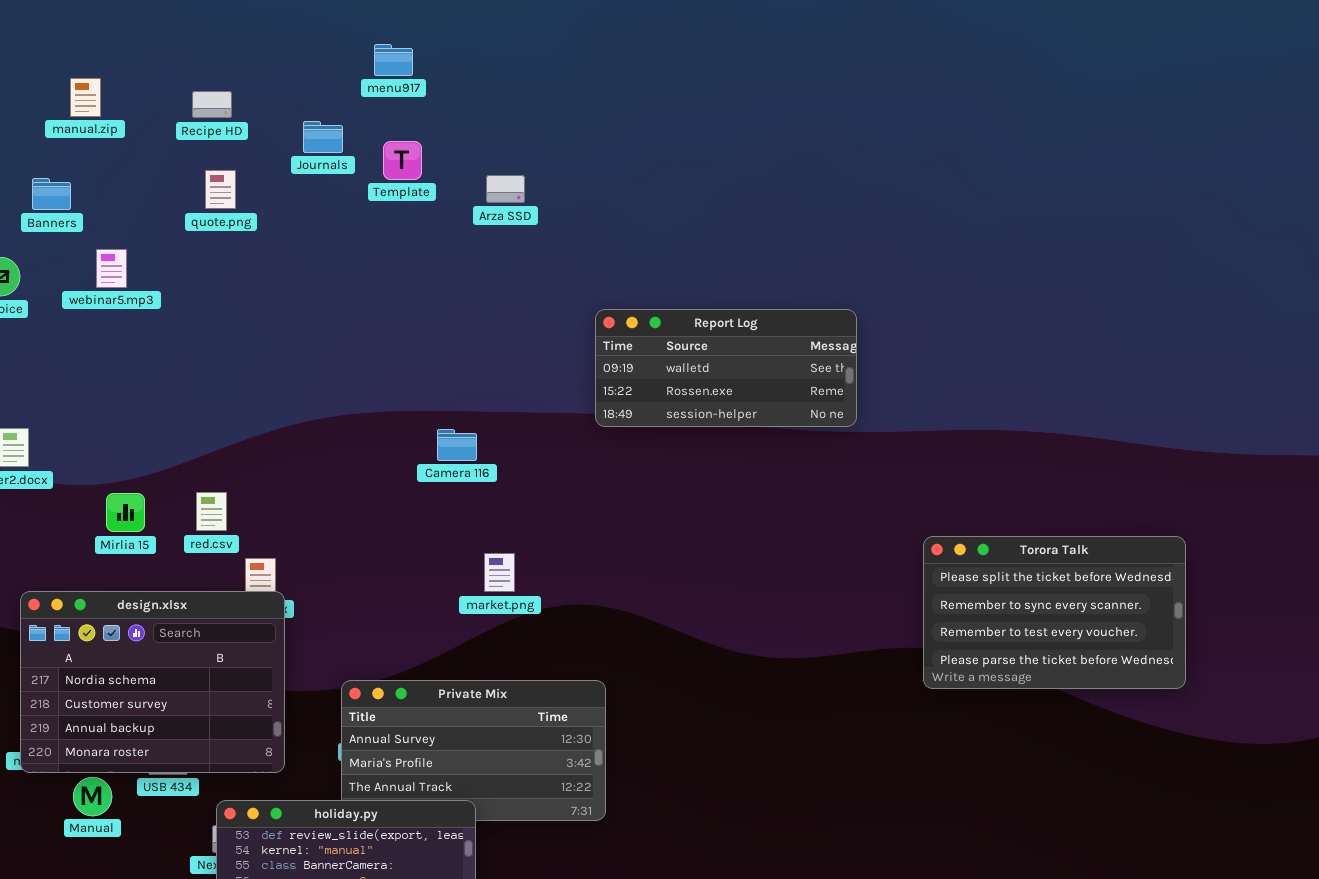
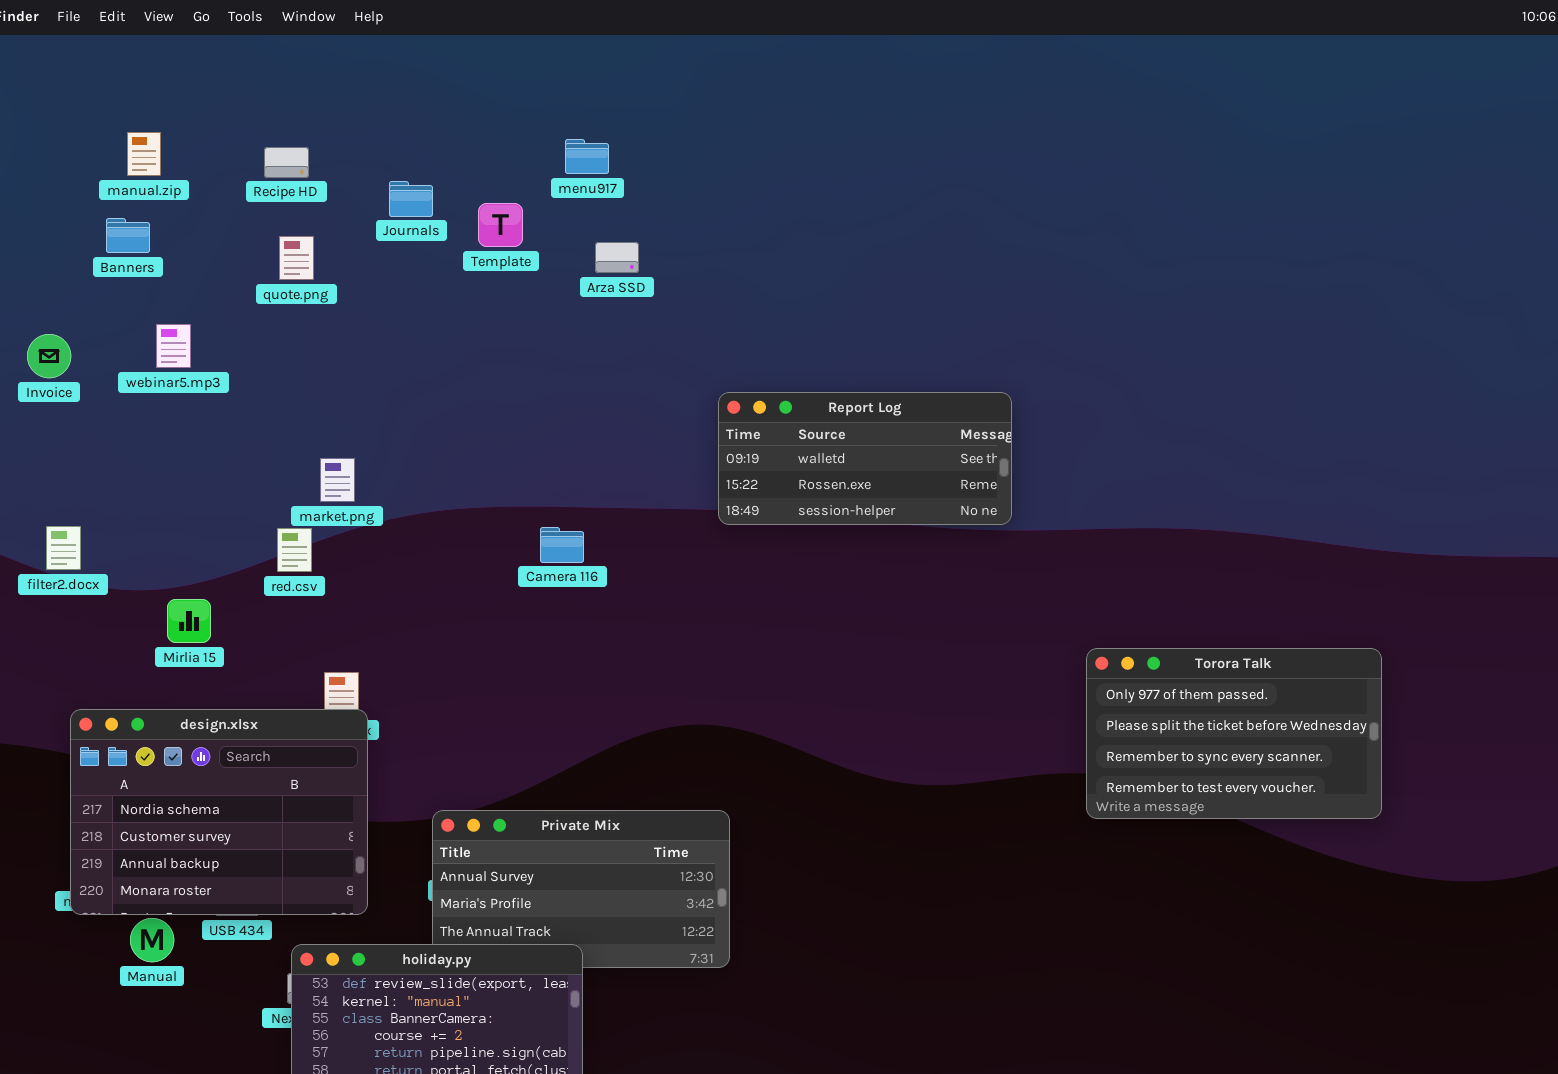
menu917: [374,44,413,76] -> [565,139,609,174], moved
Banners: [32,178,71,210] -> [106,218,150,253], moved
red.csv: [196,492,227,531] -> [277,528,312,572], moved
Torora Talk: [923,536,1186,689] -> [1086,648,1382,819], scrolled up 1 row
market.png: [484,553,515,592] -> [320,458,355,502], moved

